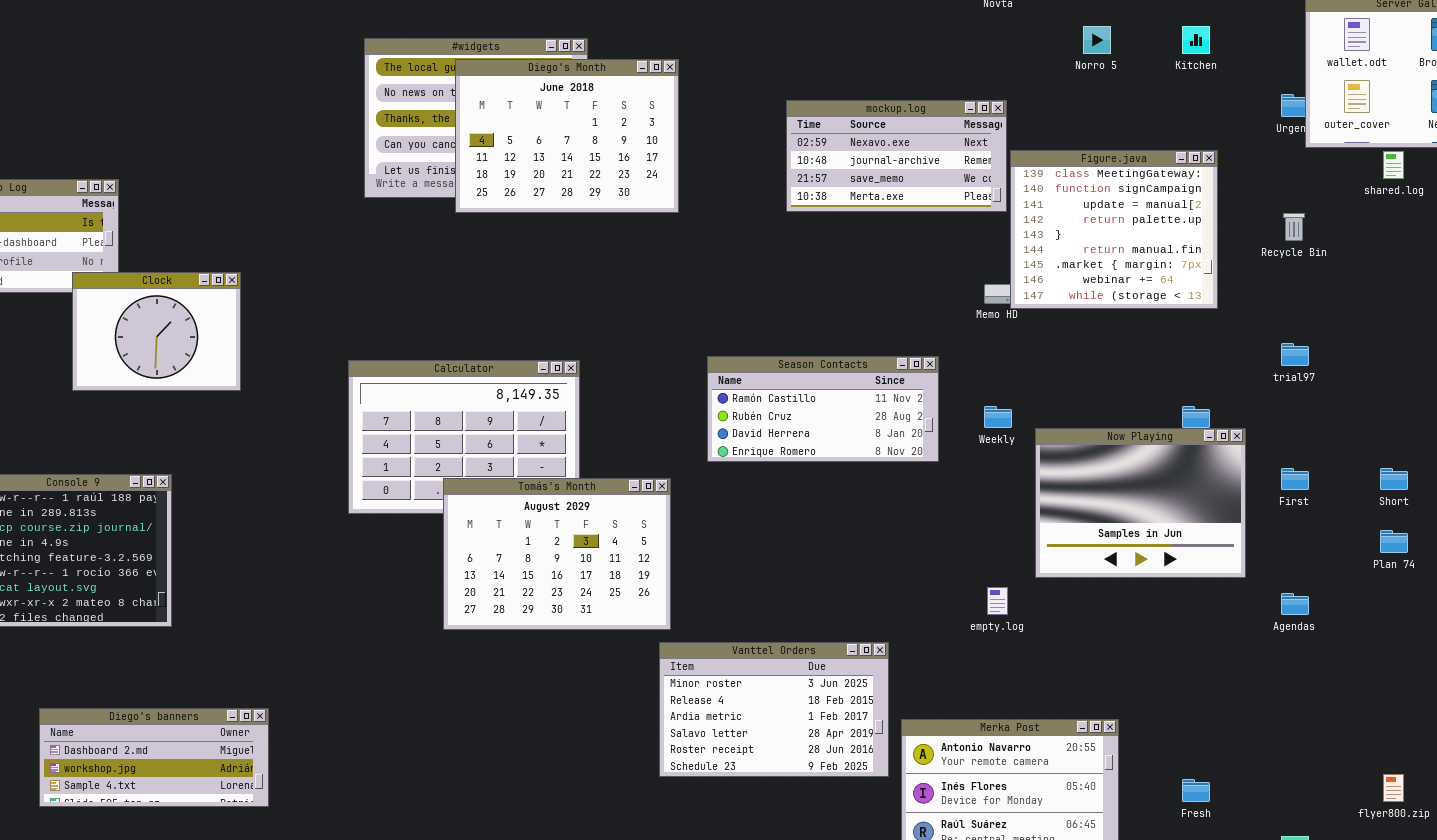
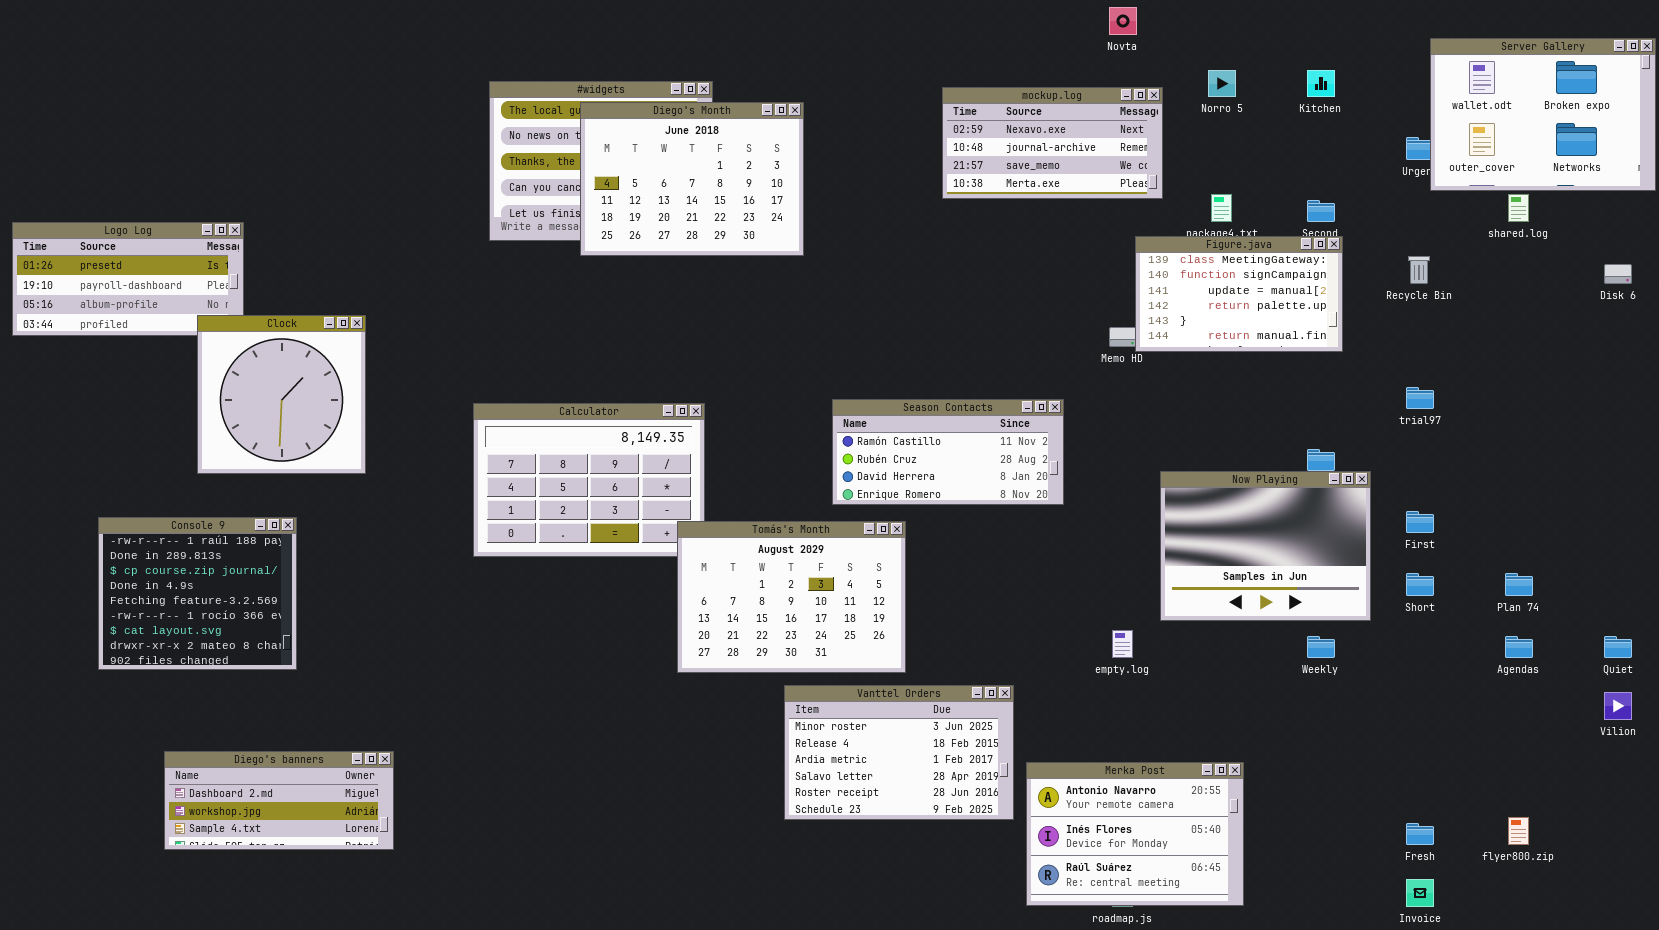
mockup.log: [786,100,1007,212] -> [942,87,1163,199], moved
Figure.java: [1010,150,1218,309] -> [1135,236,1343,352], resized
Clock: [72,272,241,391] -> [197,315,366,474], resized
Weekly: [984,406,1012,428] -> [1307,636,1335,658], moved
Short: [1380,468,1408,490] -> [1406,573,1434,596], moved
Tomás's Month: [443,478,671,630] -> [677,521,906,673], moved
Agendas: [1281,593,1309,615] -> [1505,636,1533,658], moved
Fresh: [1182,779,1210,802] -> [1406,823,1434,845], moved

